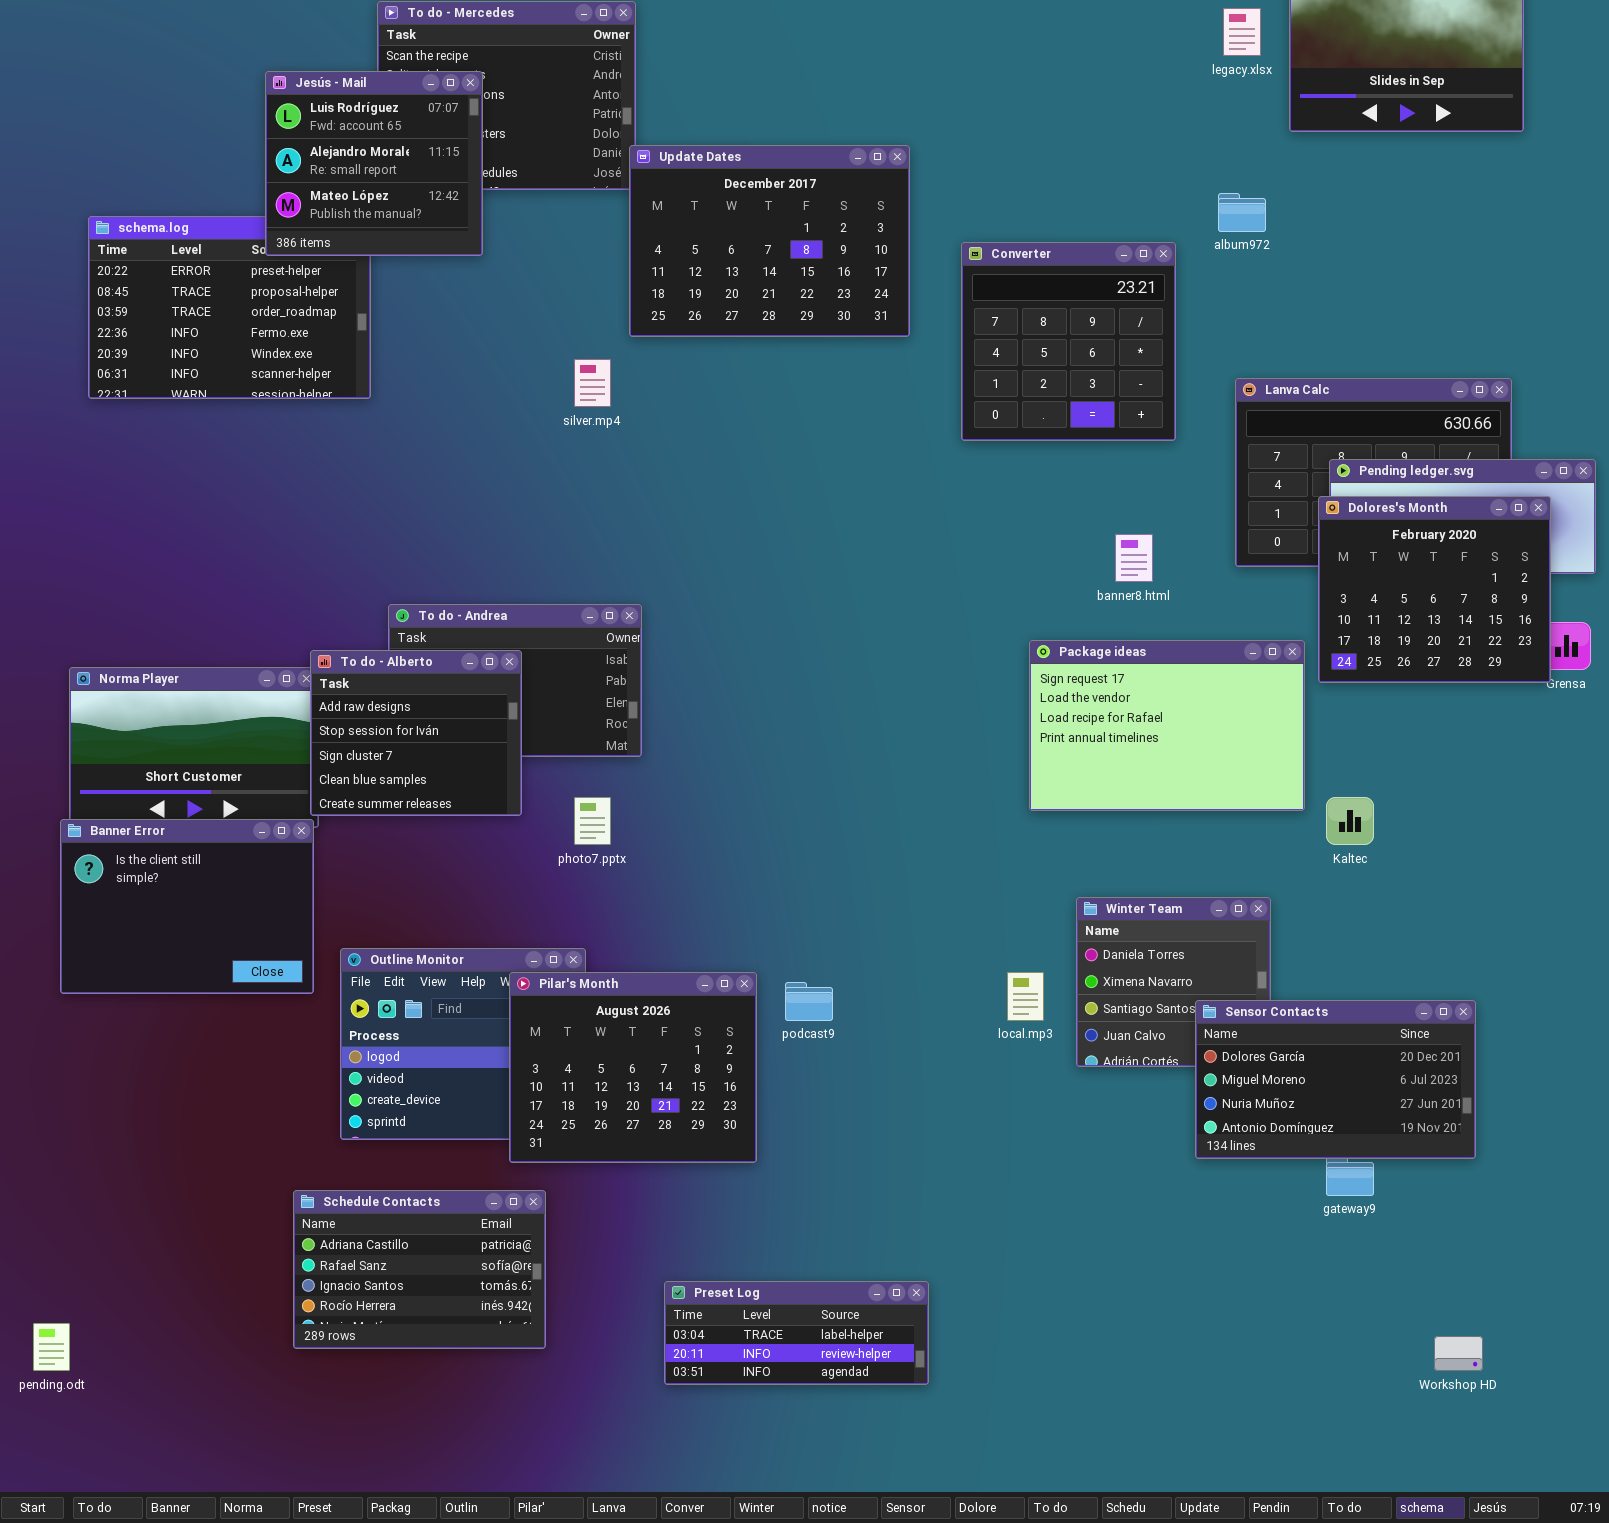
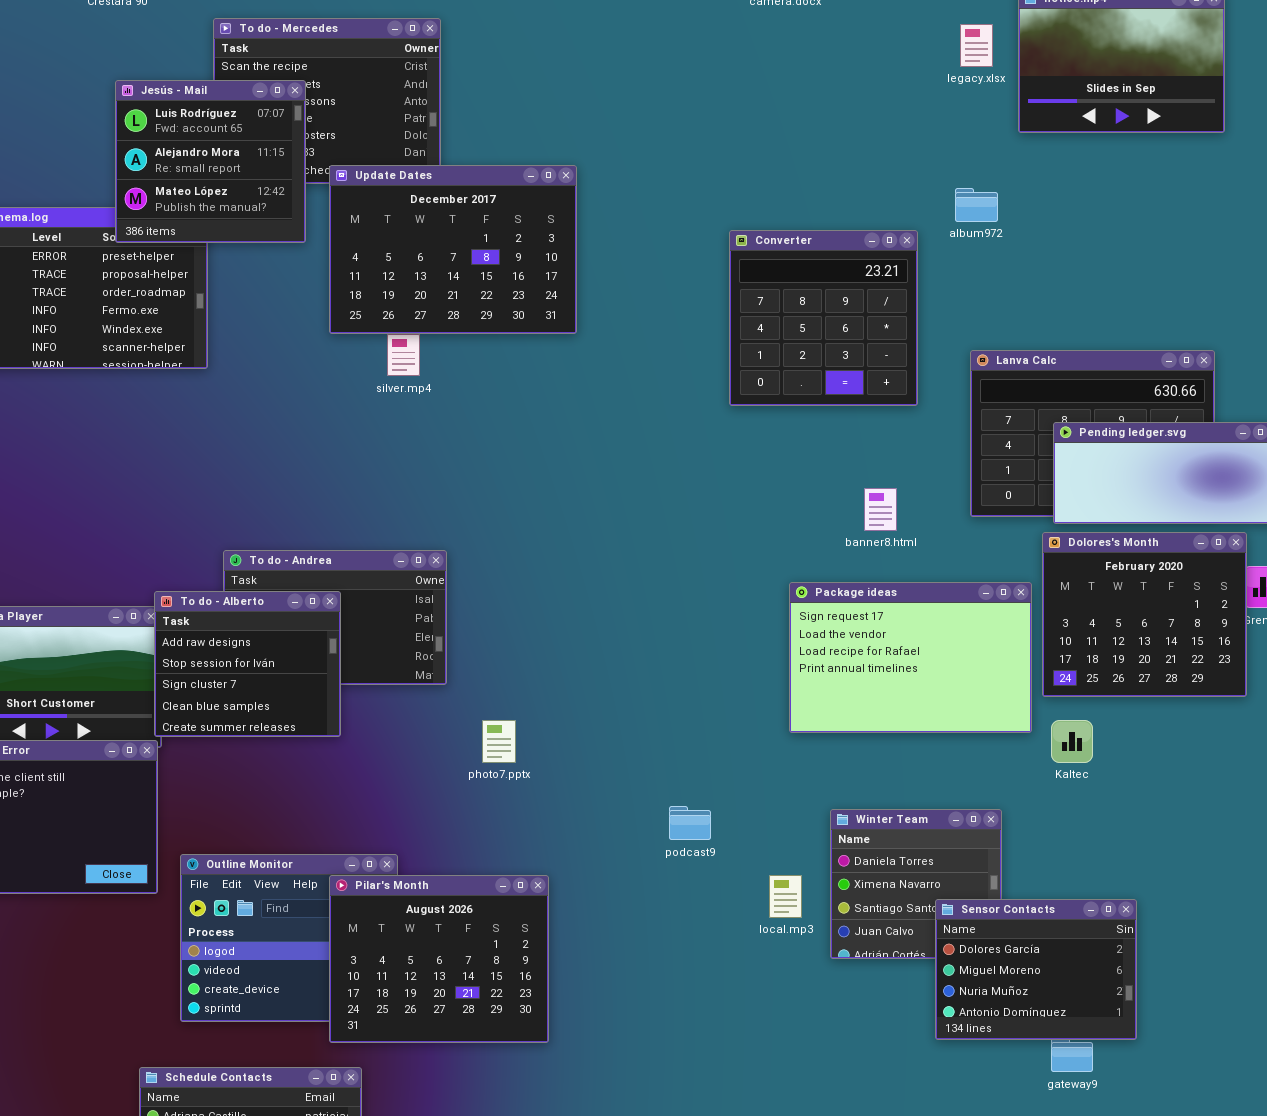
Update Dates: [629,145,910,337] -> [329,165,577,334], moved
Dolores's Month: [1318,496,1551,683] -> [1042,532,1247,697], moved
photo7.pptx: [574,797,611,845] -> [482,720,516,763], moved
podcast9: [785,982,833,1021] -> [669,806,711,840], moved
Sensor Contacts: [1195,1000,1476,1159] -> [935,899,1137,1040], resized

